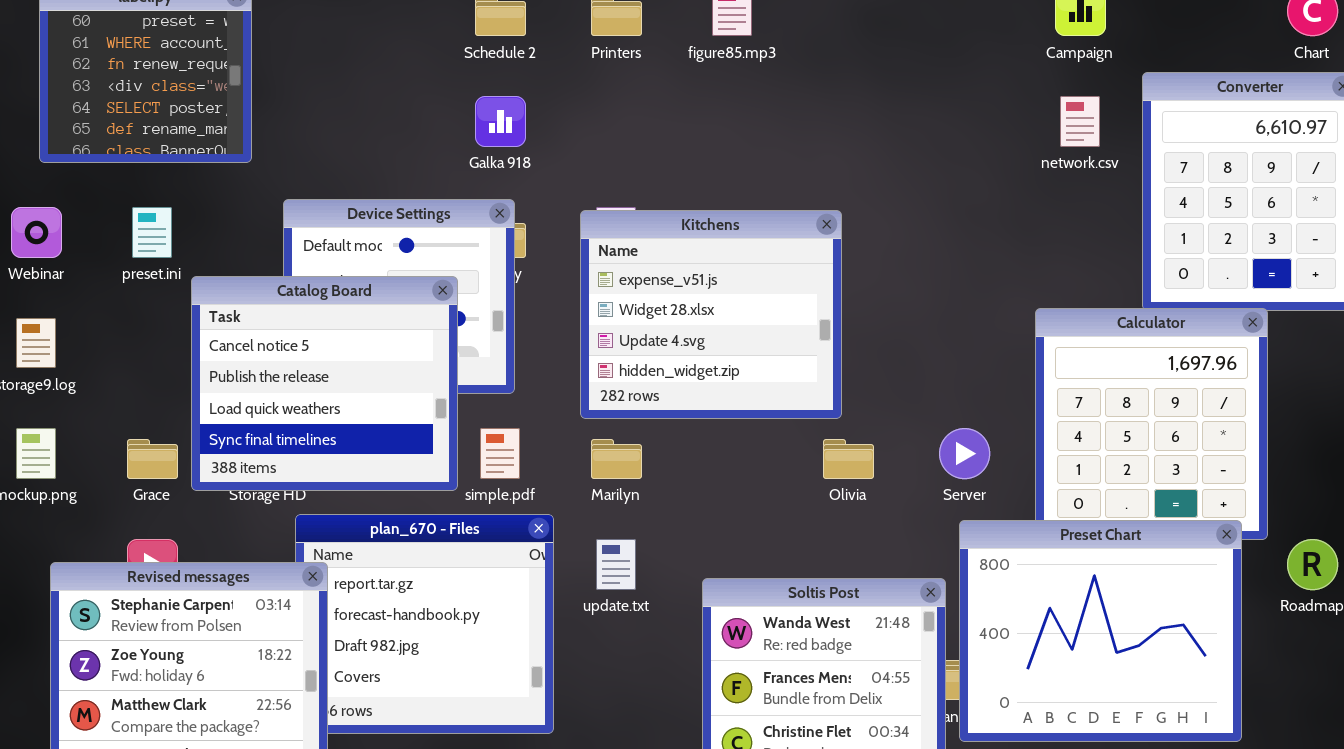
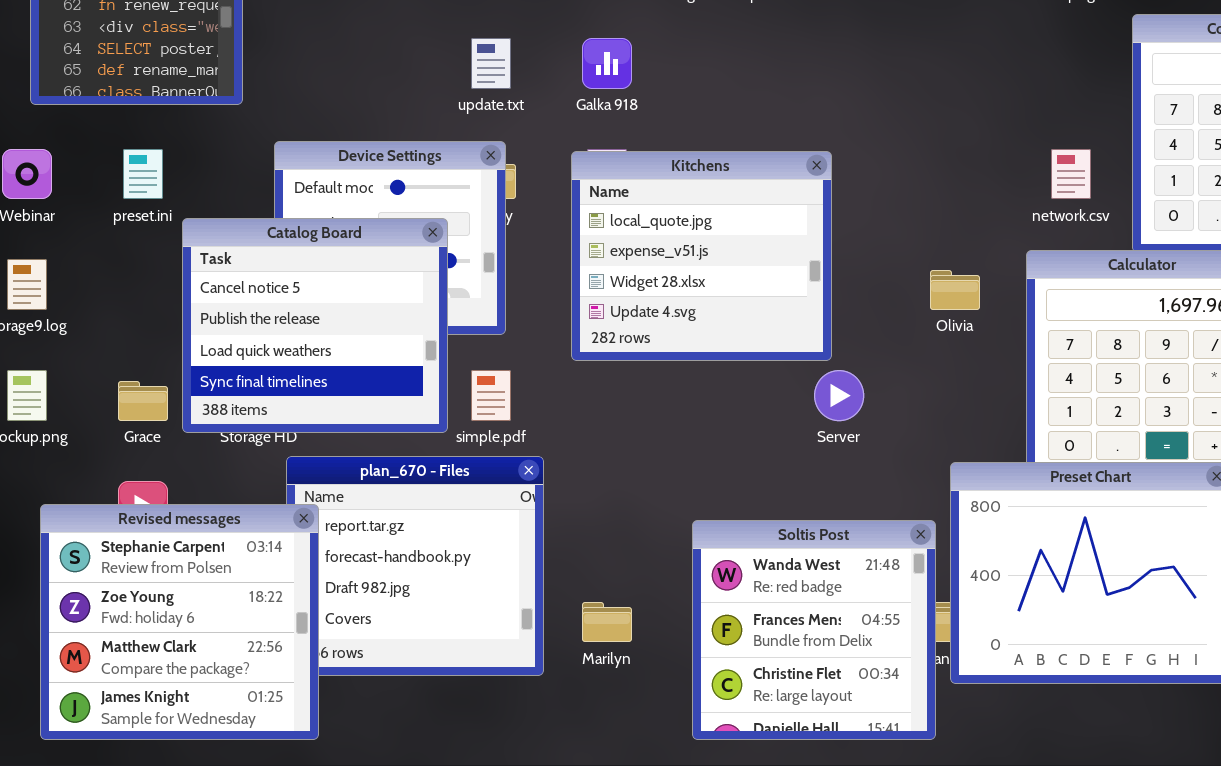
Galka 918: [475,96,526,147] -> [582,38,632,89], moved
network.csv: [1060,96,1100,147] -> [1051,149,1091,199], moved
Kitchens: [580,210,842,419] -> [571,151,832,361], scrolled up 1 row
Server: [939,428,990,479] -> [814,370,864,421], moved
Marilyn: [591,439,642,479] -> [582,602,632,642], moved
Olivia: [823,439,874,479] -> [930,270,980,310], moved
update.txt: [596,539,636,590] -> [471,38,511,89], moved

